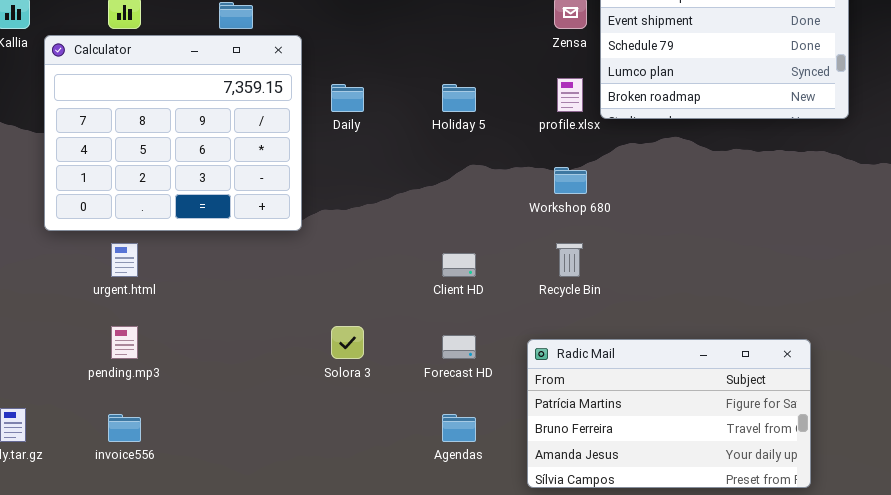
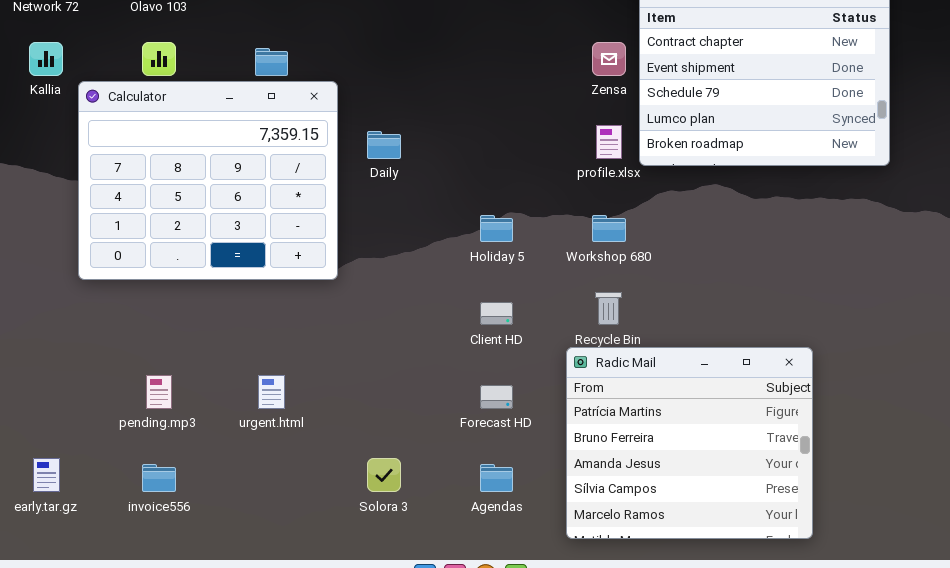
Holiday 5: [442,84,476,112] -> [480,215,513,242], moved
urgent.html: [111,243,138,277] -> [258,375,285,409], moved
Solora 3: [331,326,364,359] -> [367,458,401,492], moved
Radic Mail: [527,339,811,488] -> [566,347,813,539], resized

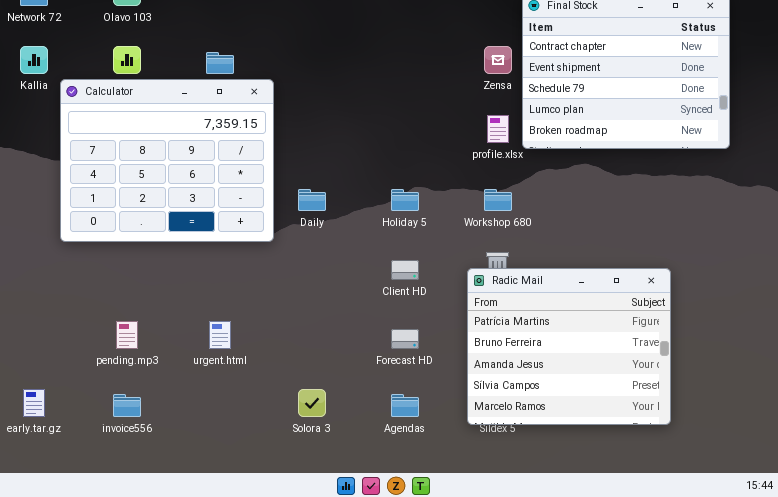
Daily: [367,131,401,159] -> [298,189,326,211], moved
Radic Mail: [566,347,813,539] -> [467,268,671,425], moved

